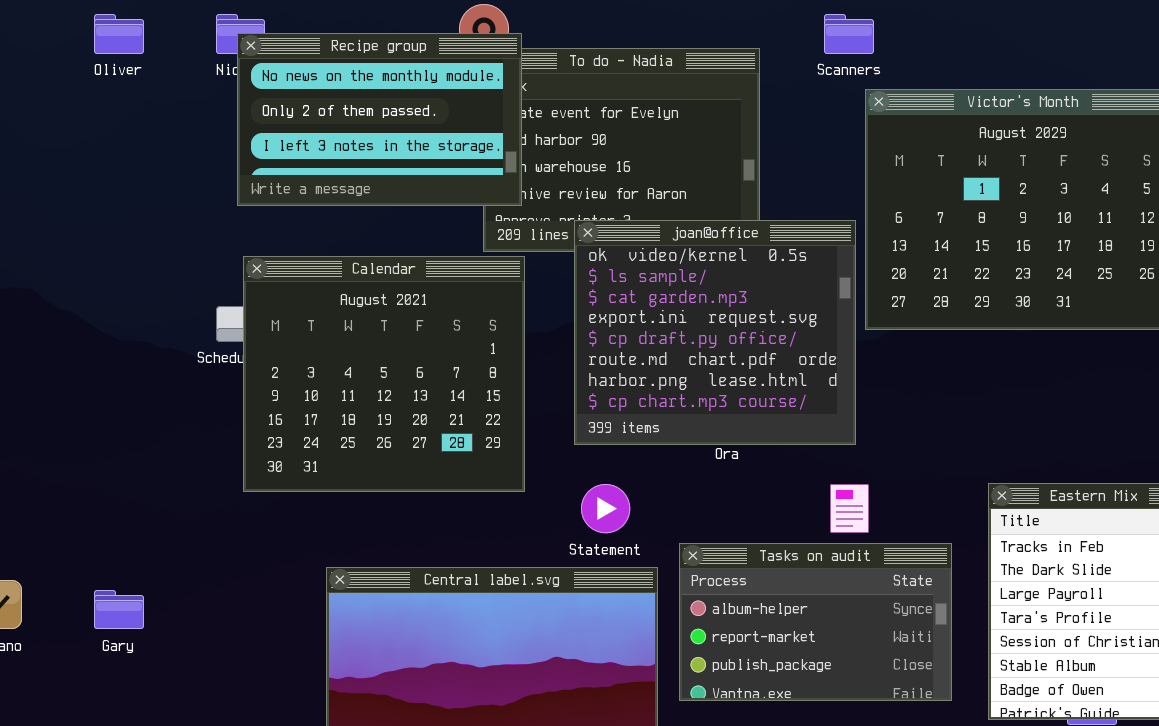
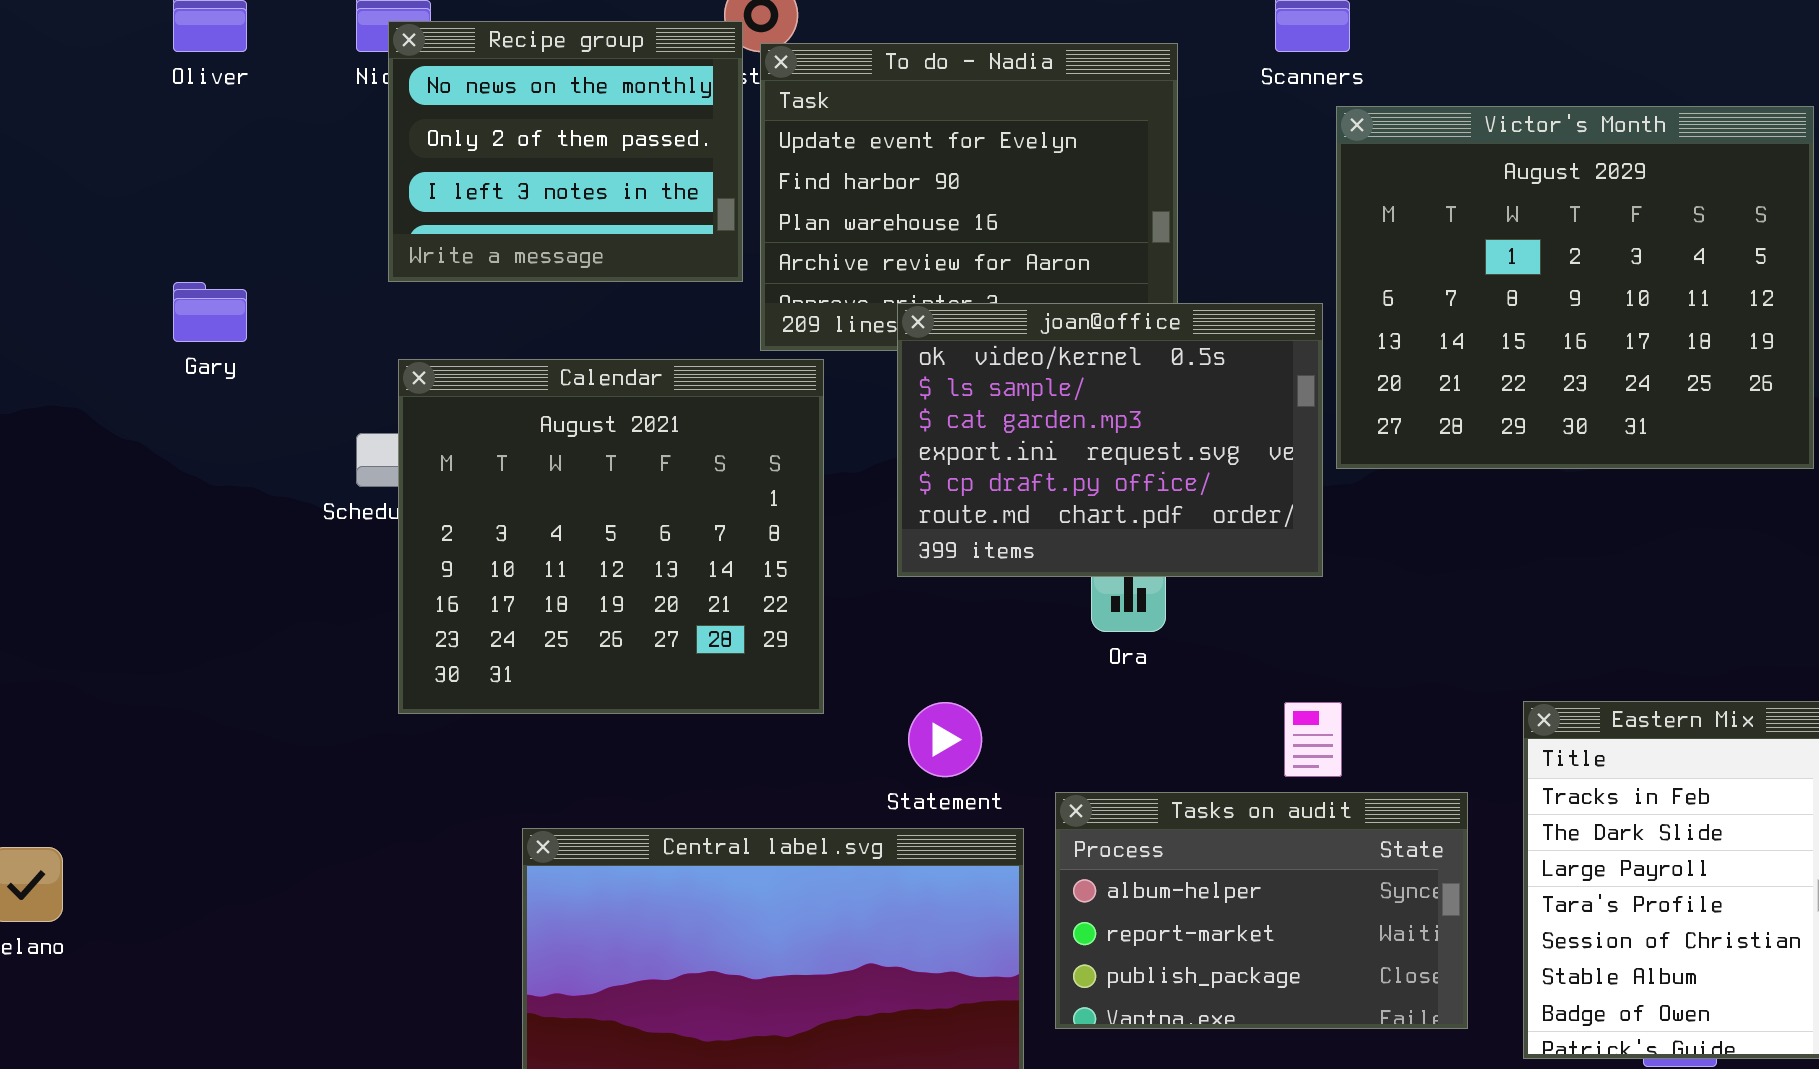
Recipe group: [237,33,522,206] -> [388,21,743,282], resized
joan@office: [574,220,856,445] -> [897,303,1323,577], resized
Gary: [94,590,144,629] -> [173,282,247,342], moved

